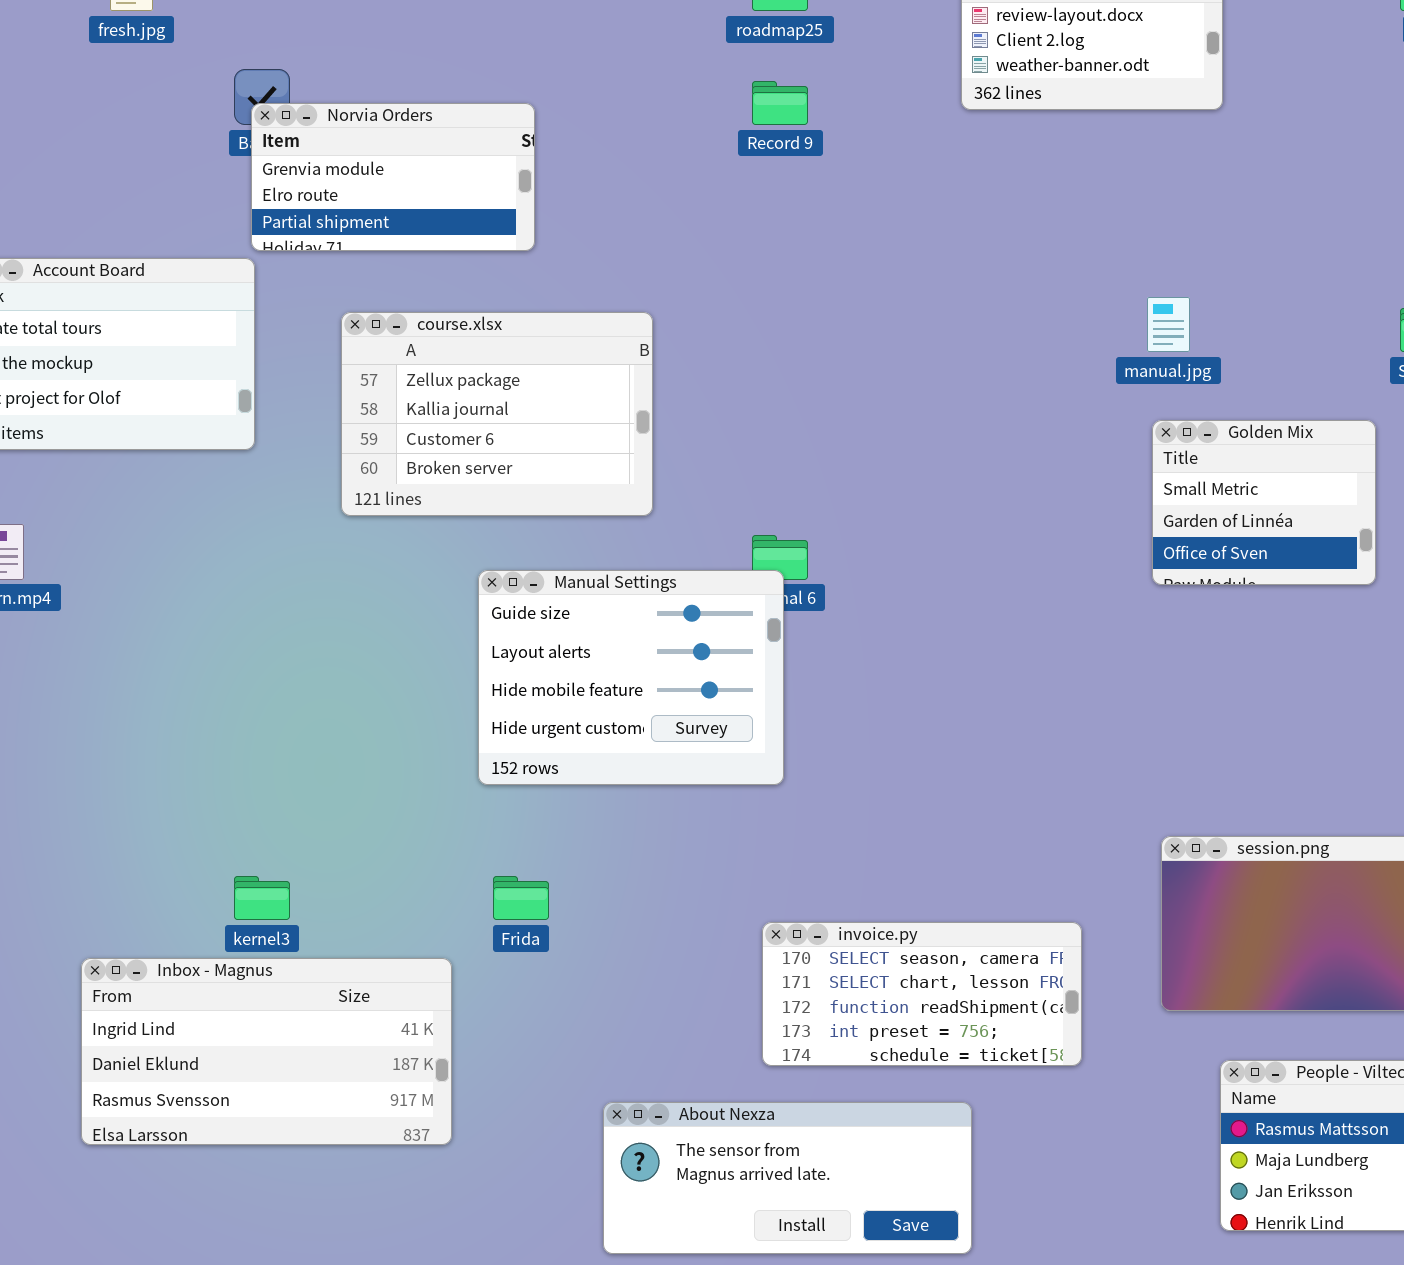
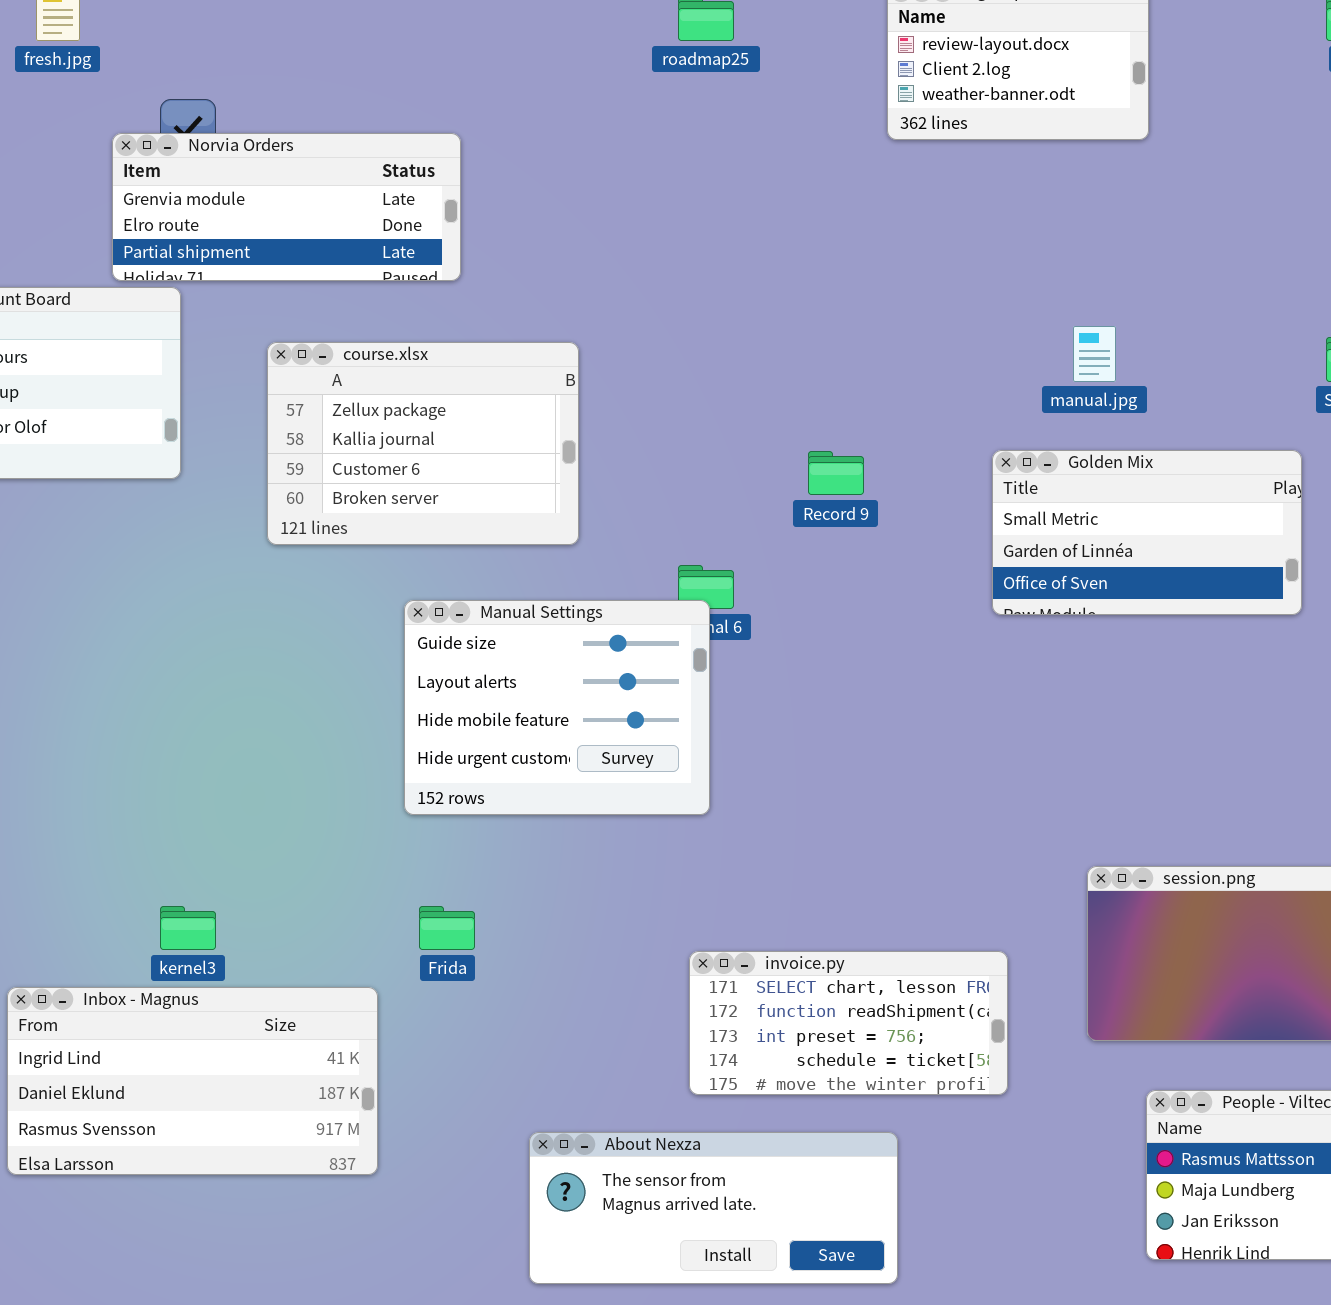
Record 9: [752,81,808,125] -> [808,451,864,495], moved
Norvia Orders: [251,103,535,251] -> [112,133,461,281], resized
Golden Mix: [1152,420,1376,585] -> [992,450,1302,615], resized
invoice.py: [762,922,1082,1066] -> [689,951,1008,1095], scrolled down 1 row

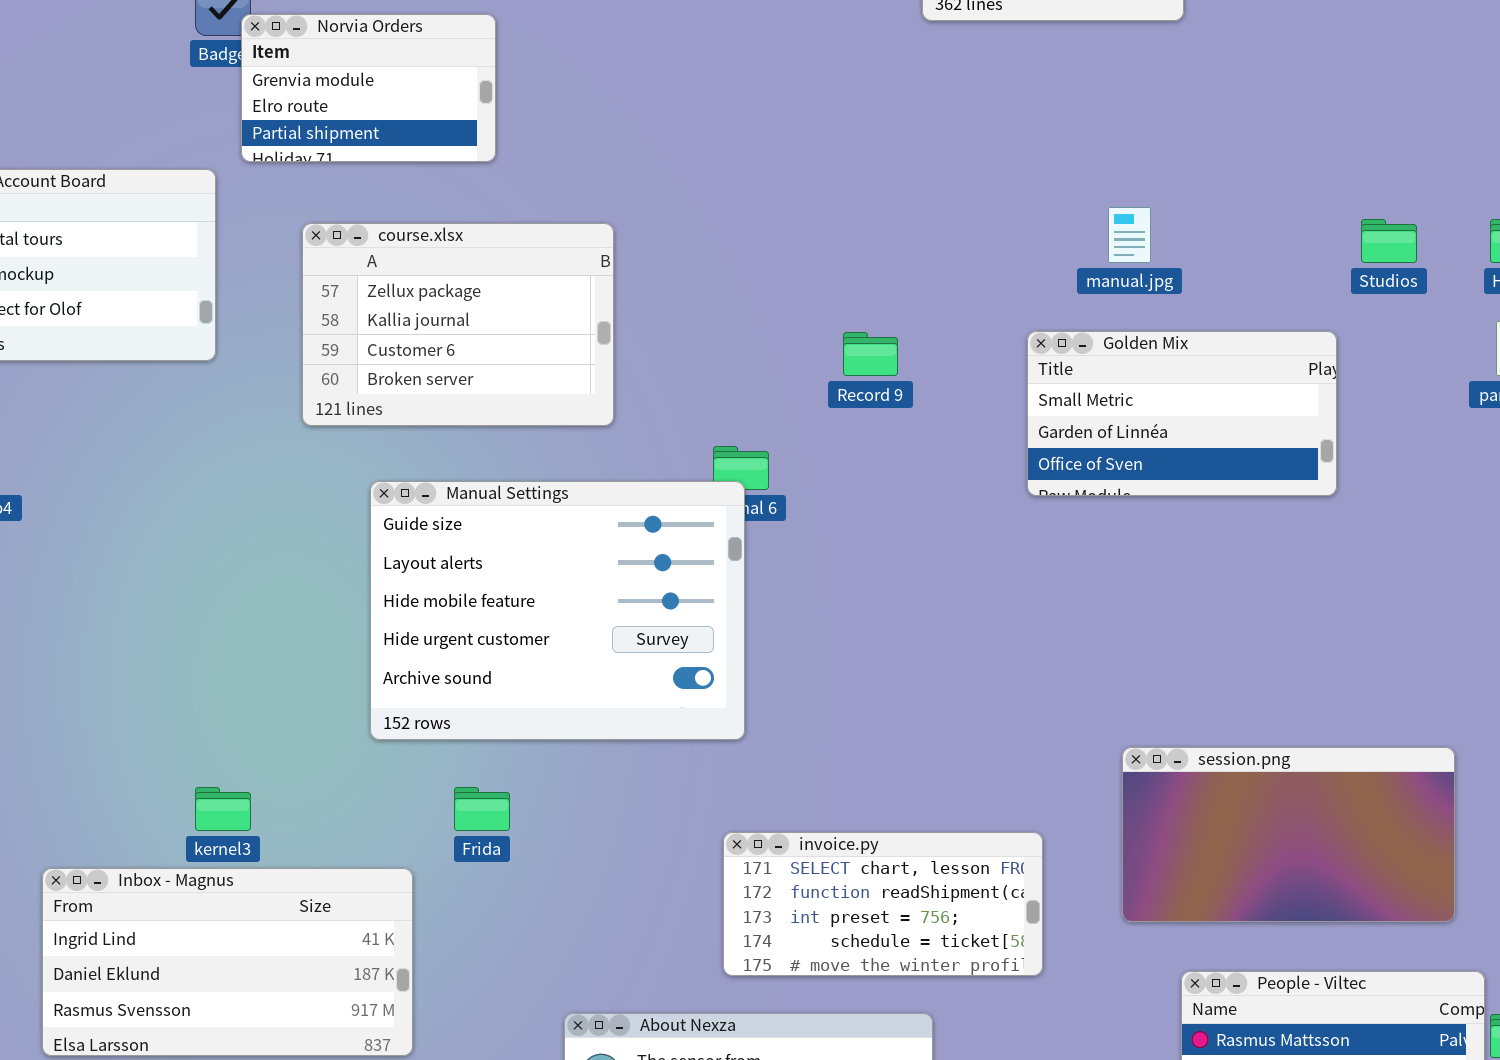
Norvia Orders: [112,133,461,281] -> [241,14,496,162], resized
Manual Settings: [404,600,710,815] -> [370,481,745,740], resized

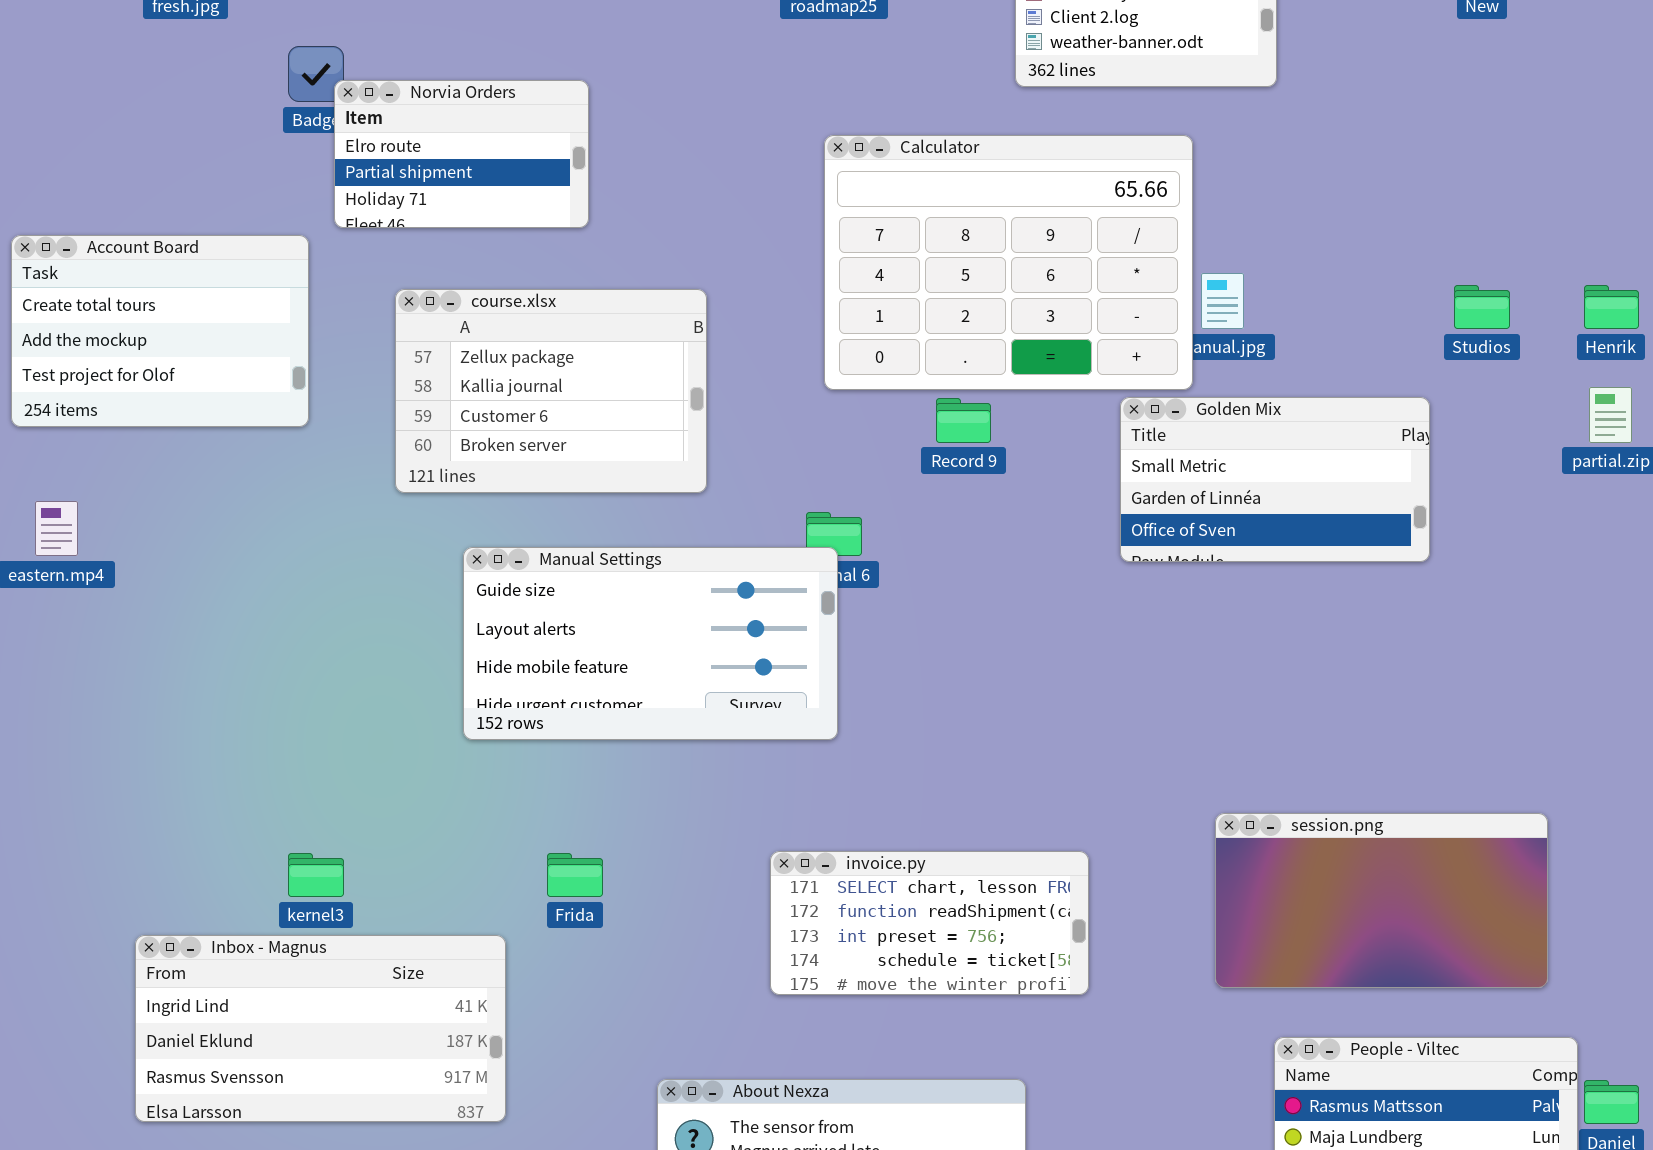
Norvia Orders: [241,14,496,162] -> [334,80,589,228], scrolled down 1 row
Calculator: none -> [824,135,1193,390], opened
Manual Settings: [370,481,745,740] -> [463,547,838,740], resized
invoice.py: [723,832,1043,976] -> [770,851,1089,995], moved

